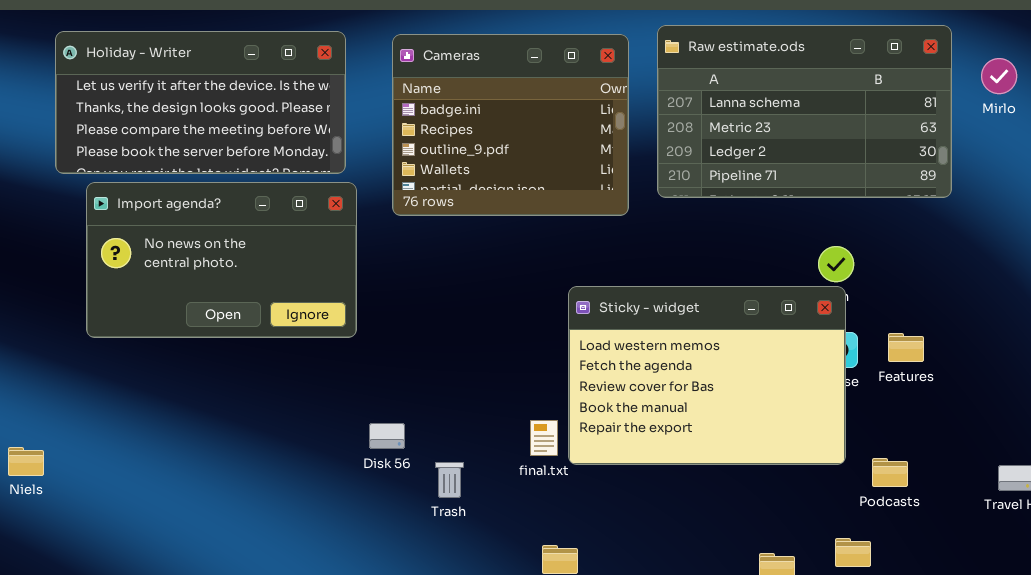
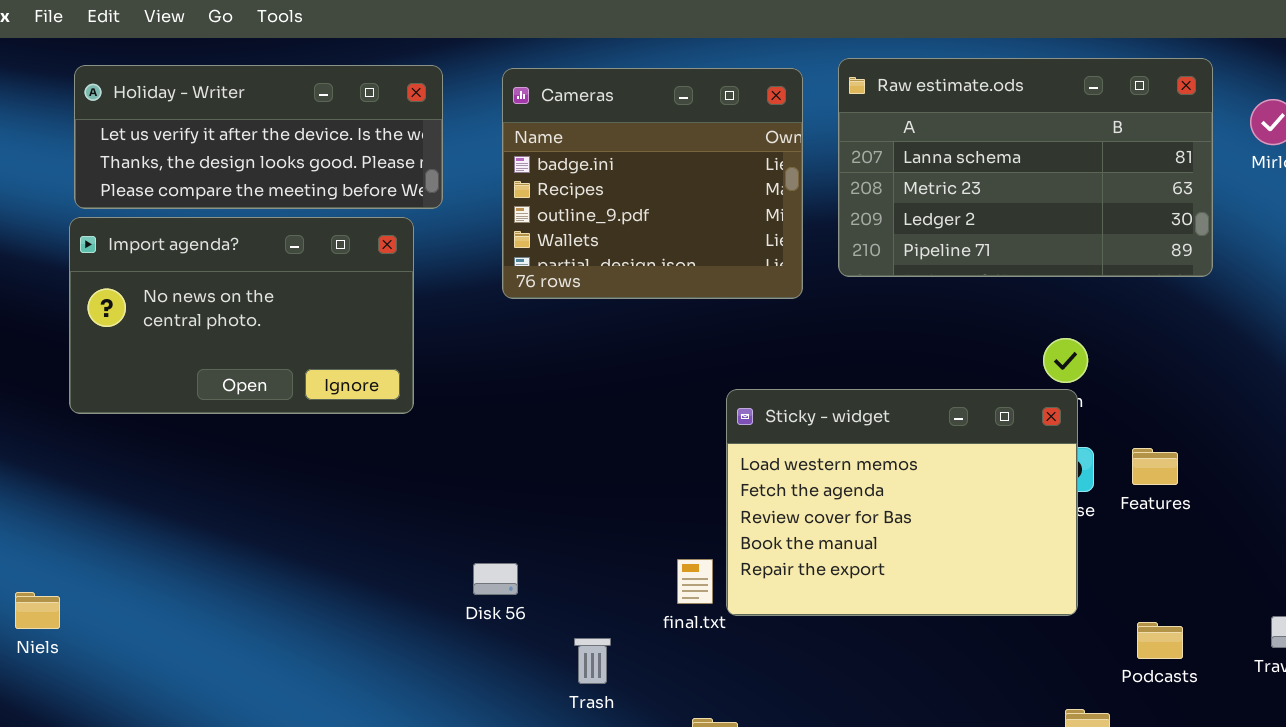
Holiday - Writer: [55,31,346,174] -> [74,65,443,209], resized
Import agenda?: [86,182,357,338] -> [69,217,414,414], moved
Podcasts: [872,458,908,487] -> [1137,622,1183,659], moved
Trash: [435,462,464,498] -> [574,638,611,684], moved

